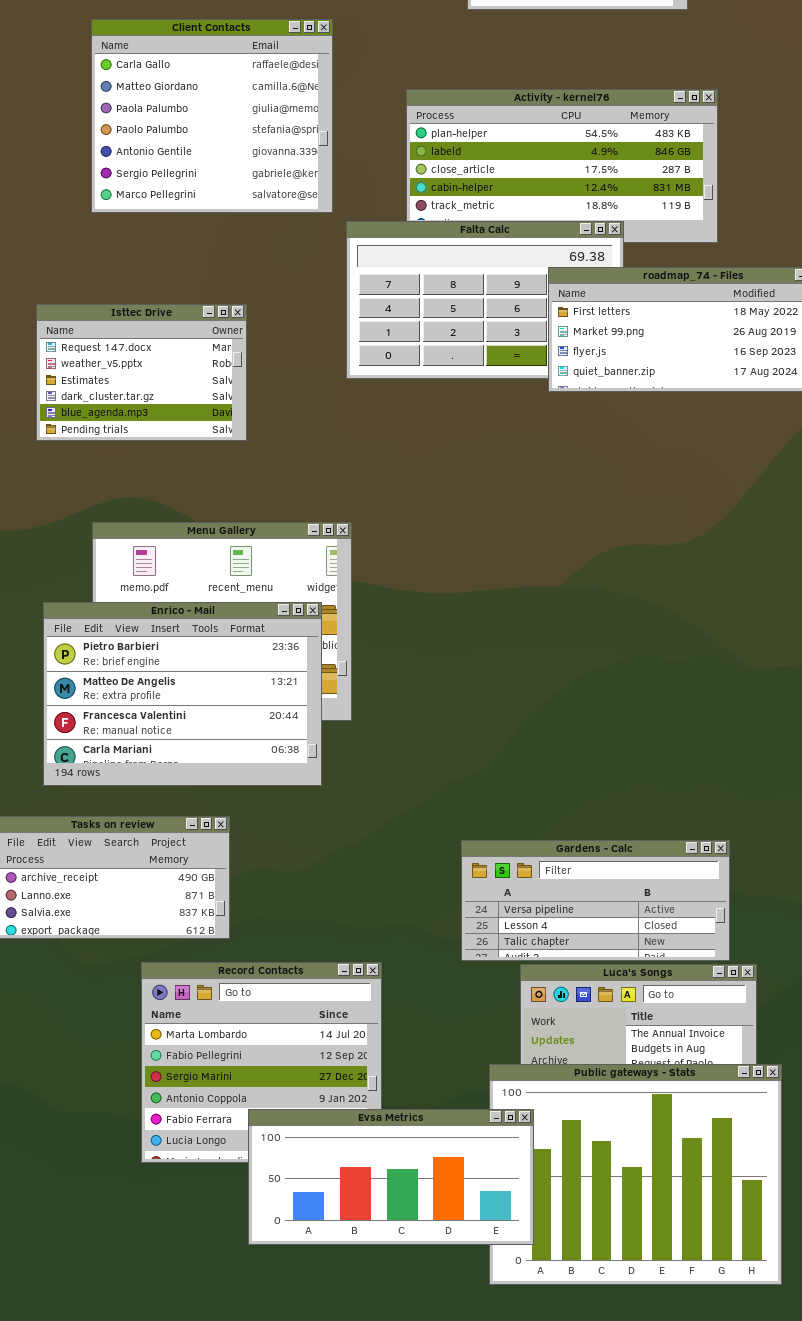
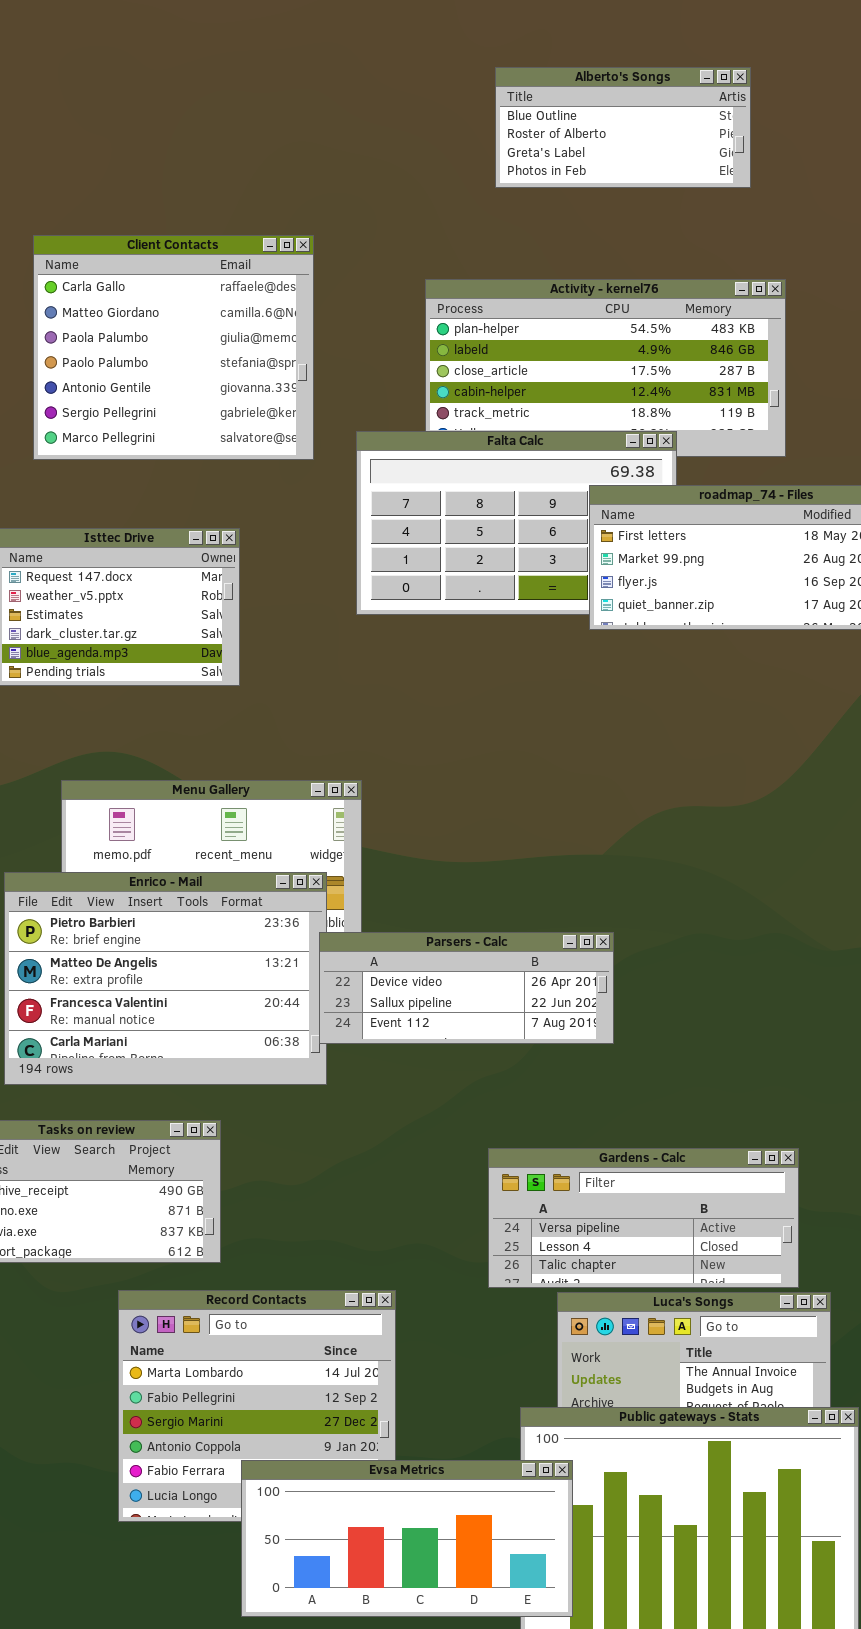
Client Contacts: [91,19,333,213] -> [33,235,314,460], moved
Parsers - Calc: none -> [319,932,614,1044], opened

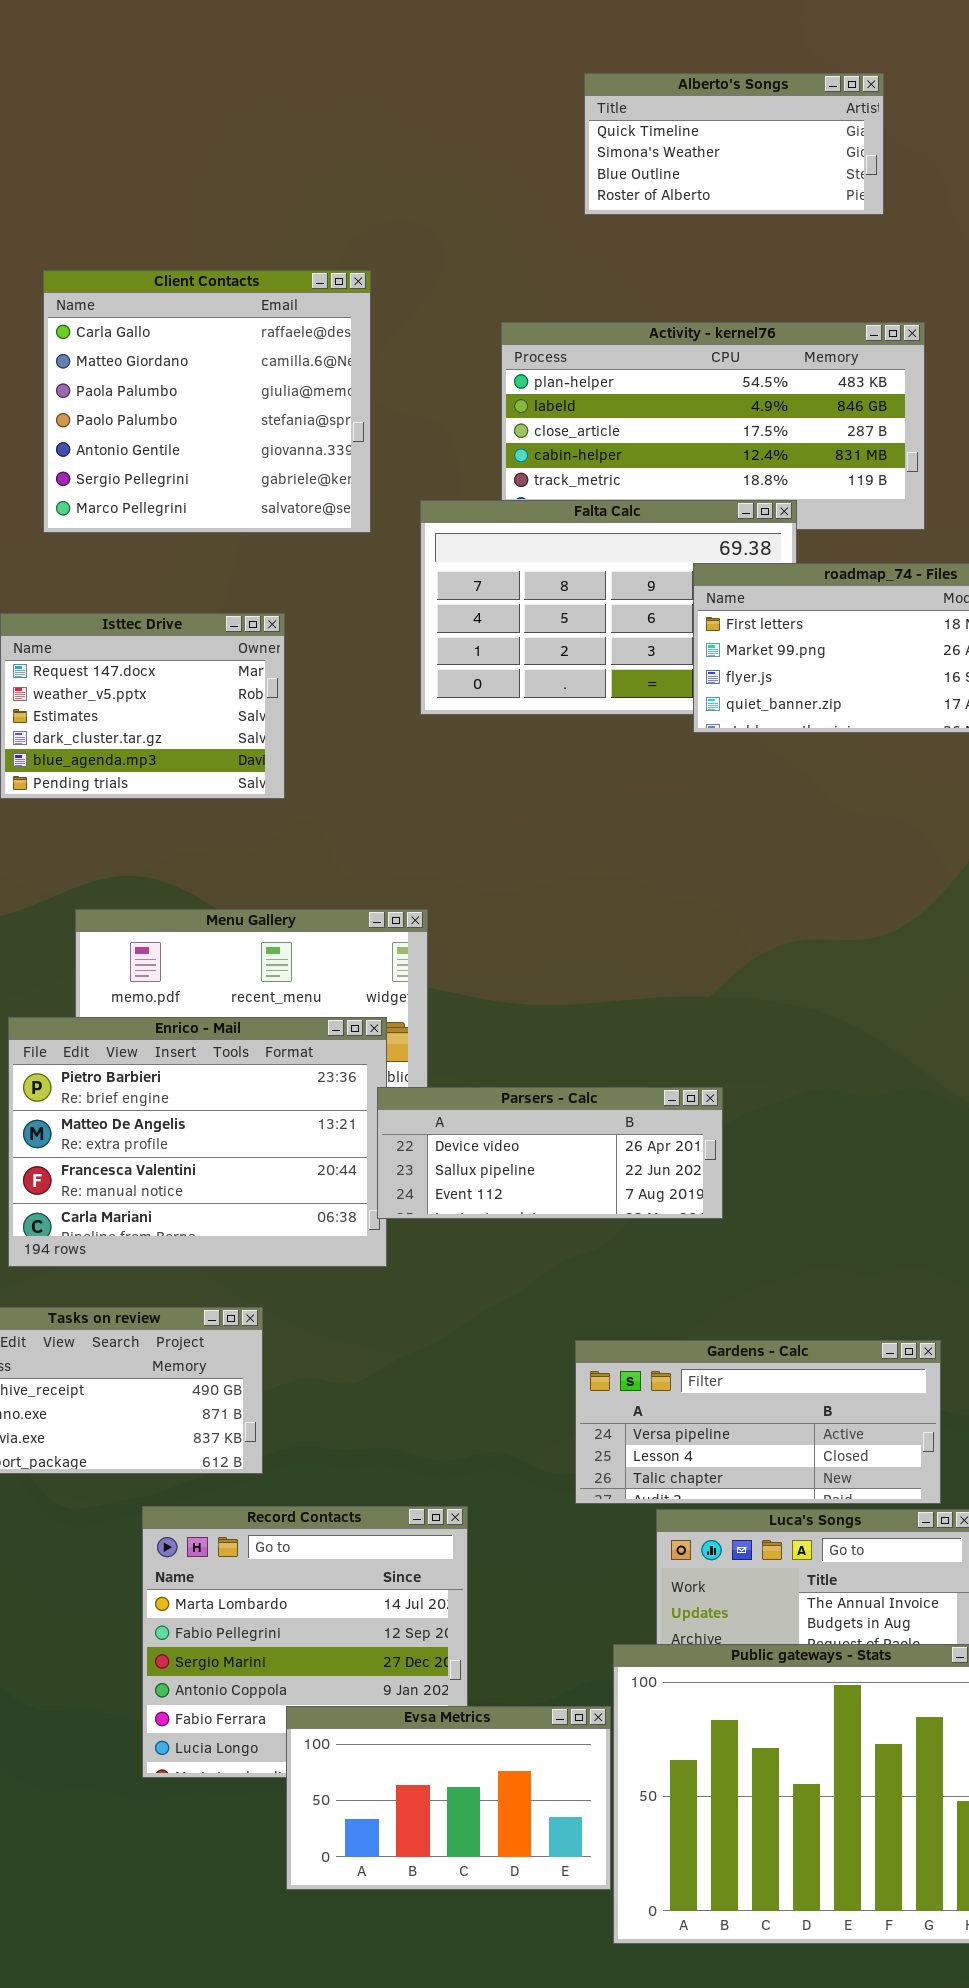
Alberto's Songs: [495,67,751,188] -> [584,73,884,215], scrolled up 2 rows
Evsa Metrics: [241,1460,573,1617] -> [286,1706,611,1890], resized

